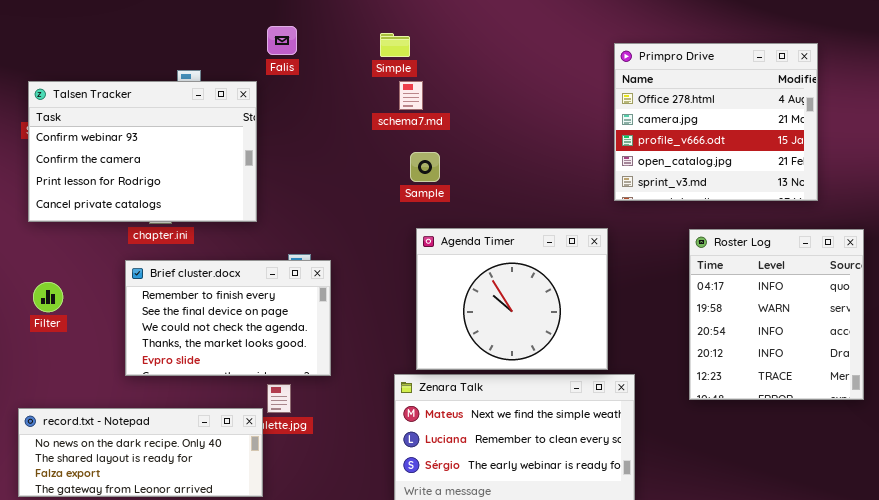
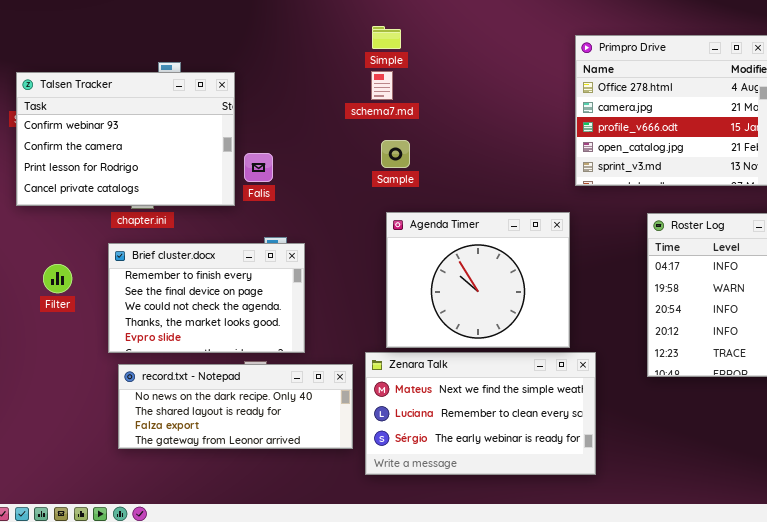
Falis: [267,26,297,55] -> [244,153,273,182], moved
Simple: [380,33,410,57] -> [372,26,401,49], moved
Filter: [33,282,63,312] -> [43,264,72,293], moved
record.txt - Notepad: [18,408,263,497] -> [118,364,353,449], moved

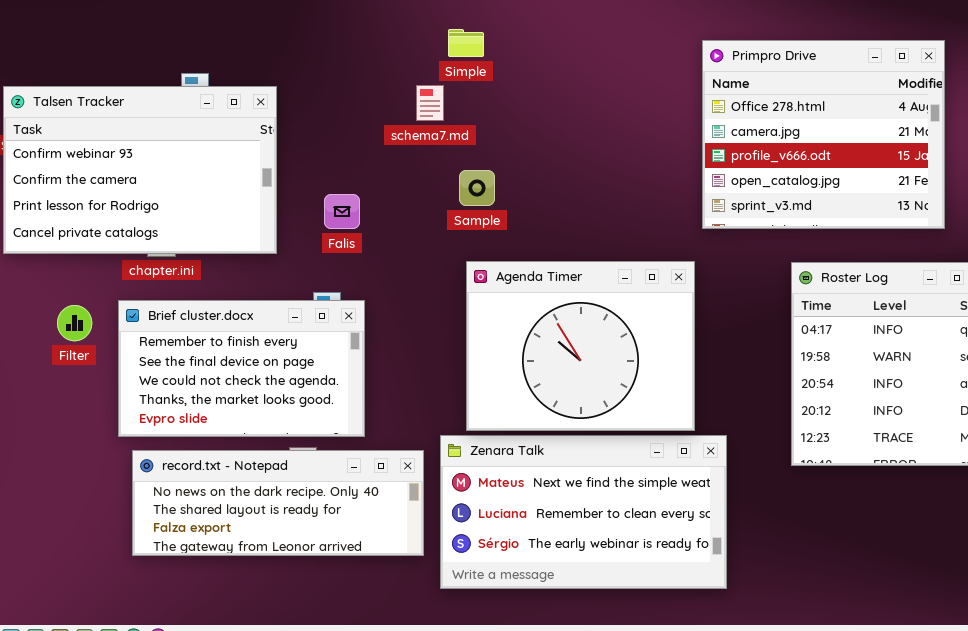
schema7.md: [371,71,393,100] -> [416,85,444,121], moved
Falis: [244,153,273,182] -> [324,194,360,229], moved
Filter: [43,264,72,293] -> [57,305,92,341], moved

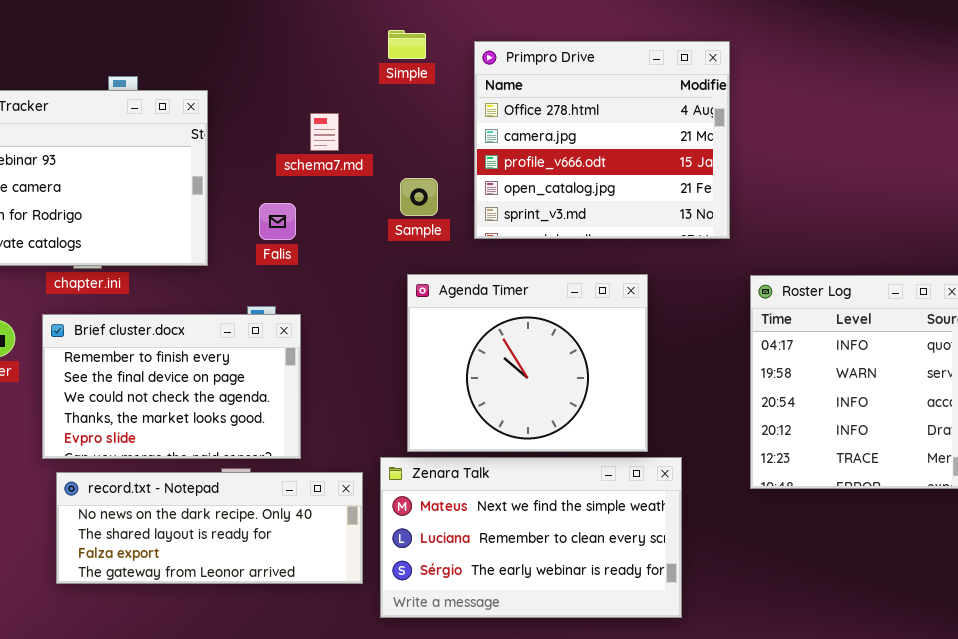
Primpro Drive: [702,40,945,229] -> [474,41,730,239], moved
schema7.md: [416,85,444,121] -> [310,113,339,151], moved

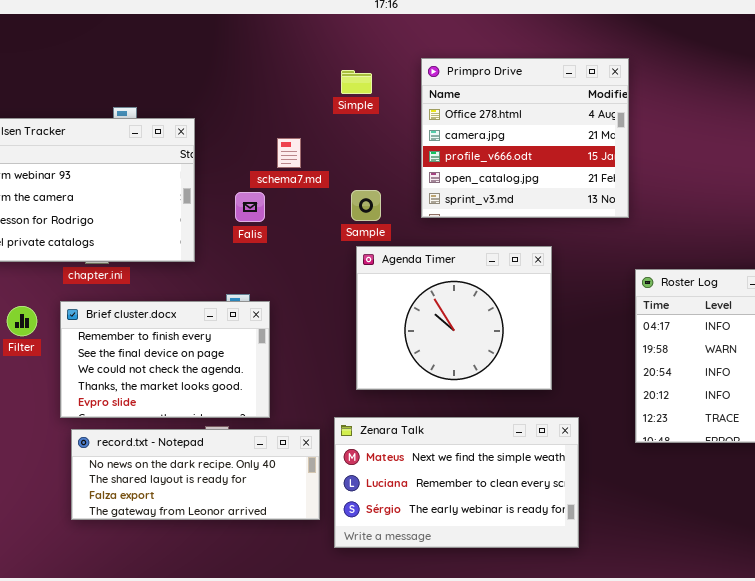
Primpro Drive: [474,41,730,239] -> [421,58,629,218], moved
Falis: [259,203,296,240] -> [235,192,265,222], moved
Agenda Timer: [407,274,648,452] -> [356,246,552,390], moved

